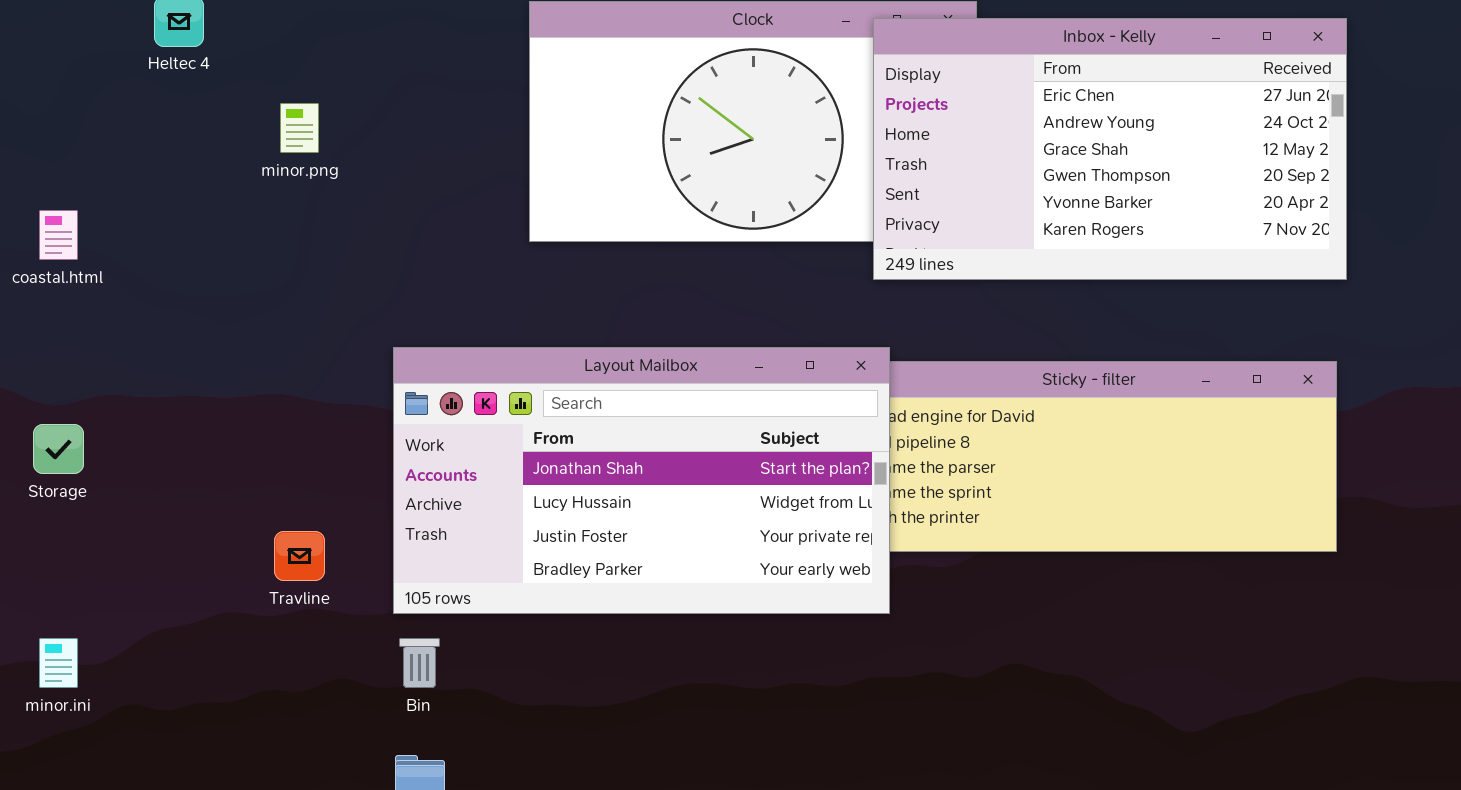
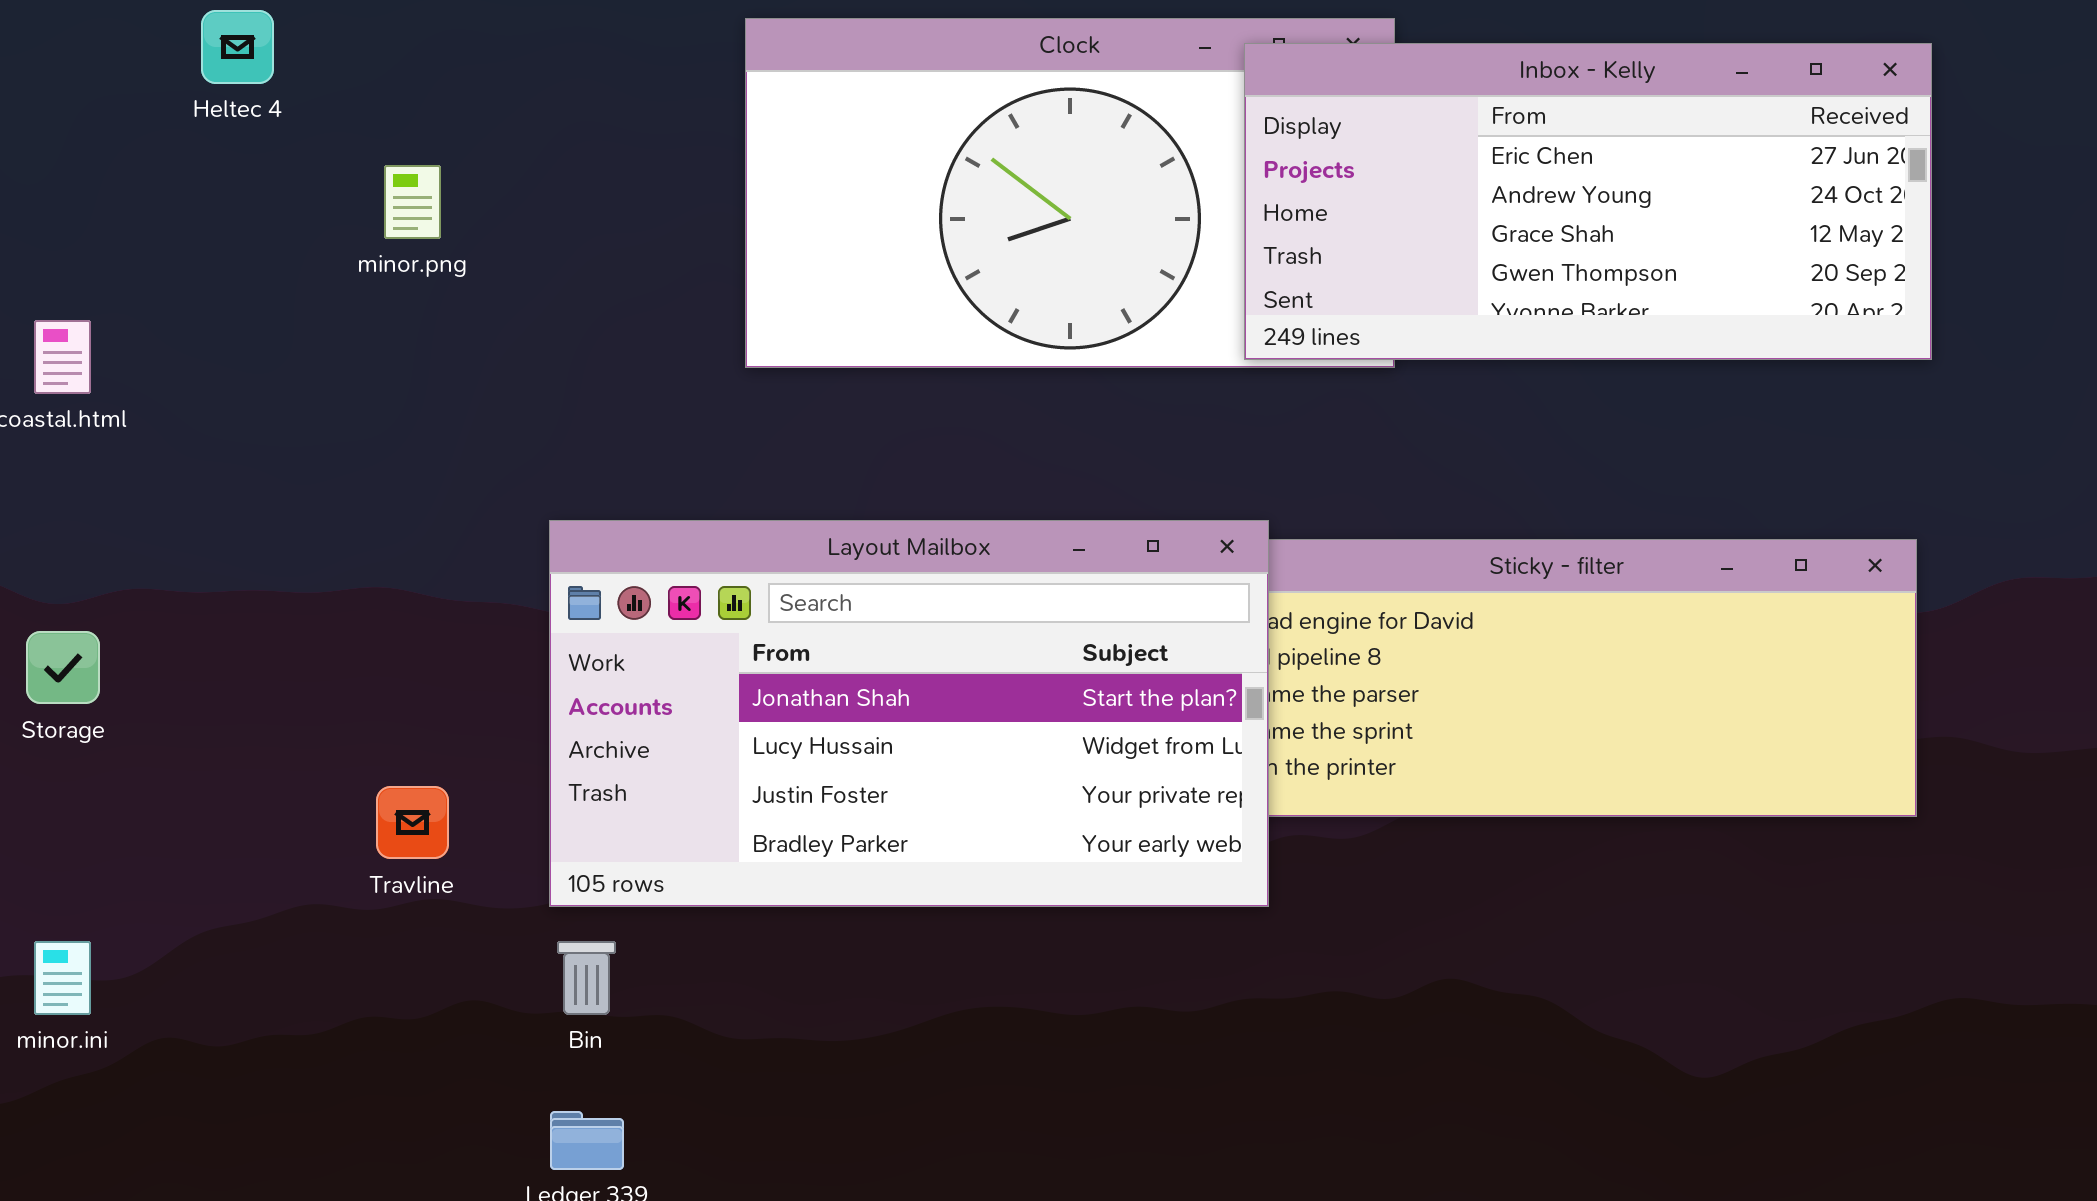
Inbox - Kelly: [873,18,1347,280] -> [1244,43,1932,360], resized

